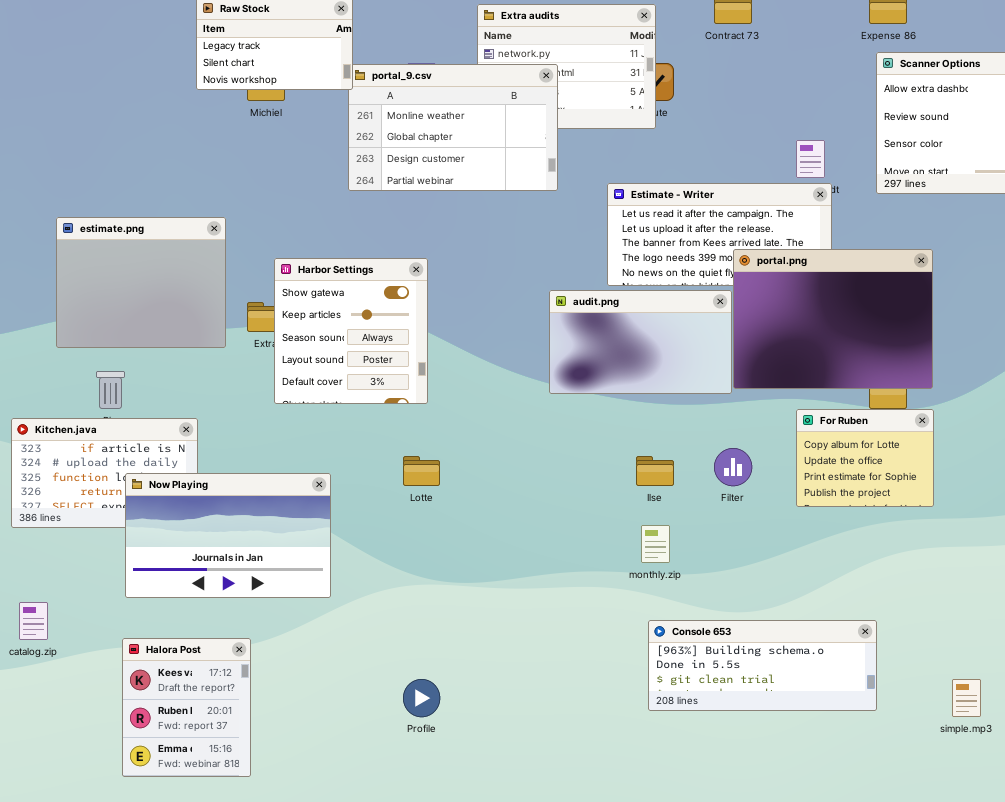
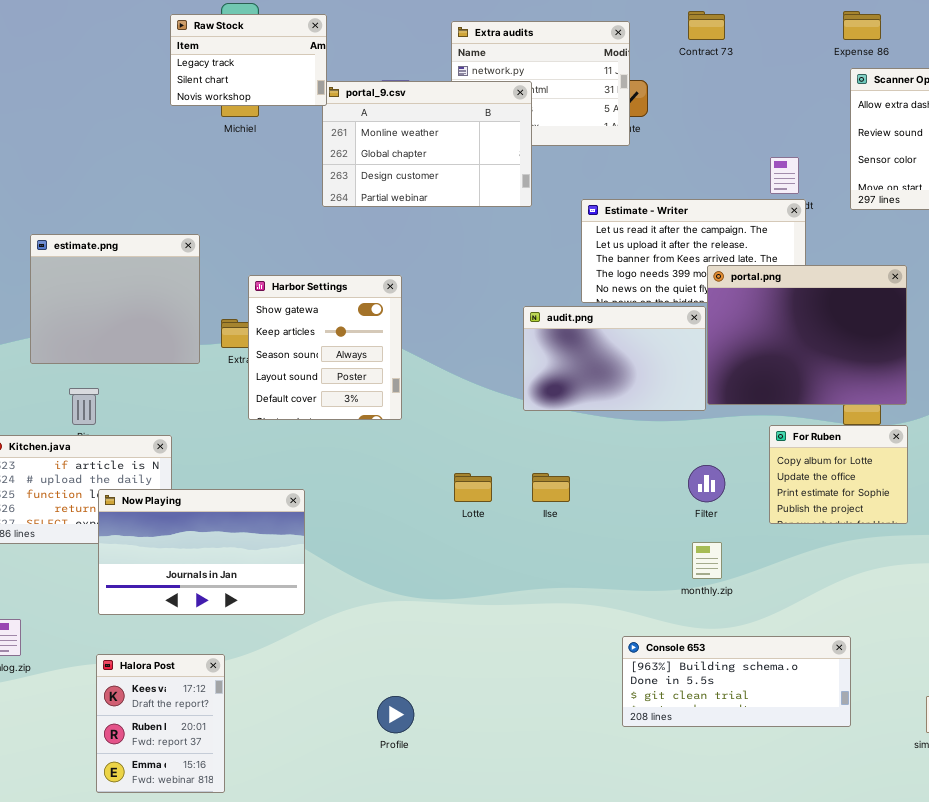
Lotte: [403,456,440,486] -> [454,473,492,502], moved
Ilse: [636,456,674,486] -> [532,473,570,502], moved
monthly.zip: [641,525,670,563] -> [692,542,722,579], moved

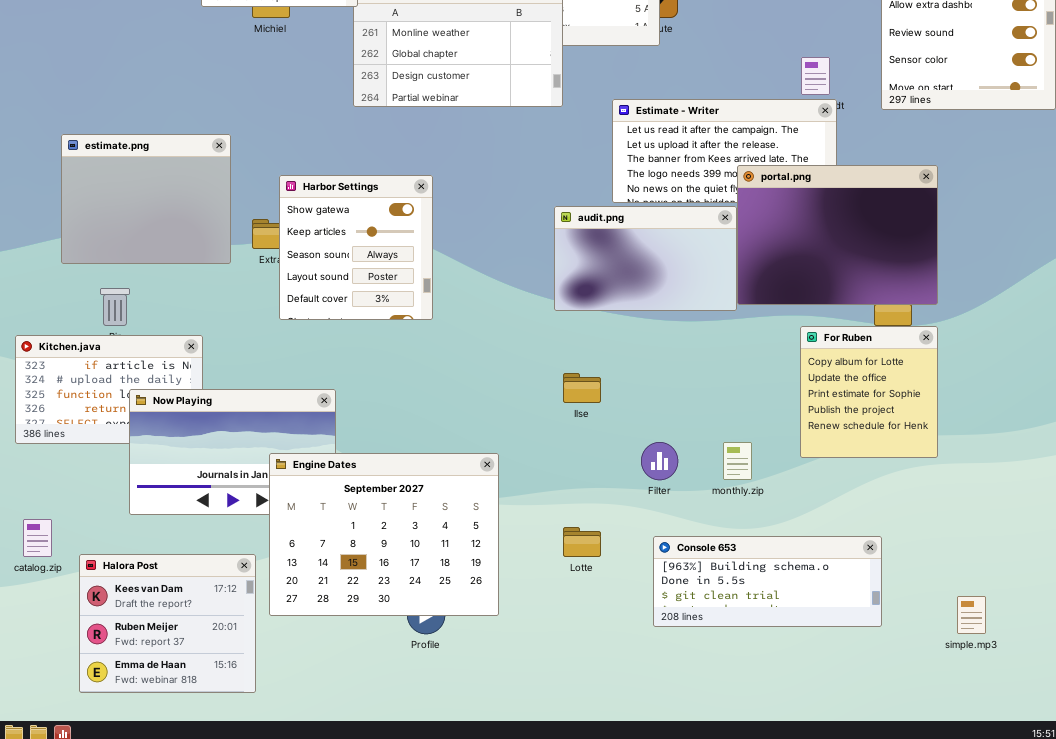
For Ruben: [769,425,908,524] -> [800,326,938,458], resized
Filter: [688,465,725,502] -> [641,442,678,480], moved
Lotte: [454,473,492,502] -> [563,527,601,557], moved
Engine Dates: none -> [269,453,499,616], opened
Halora Post: [96,654,225,793] -> [79,554,256,693], resized

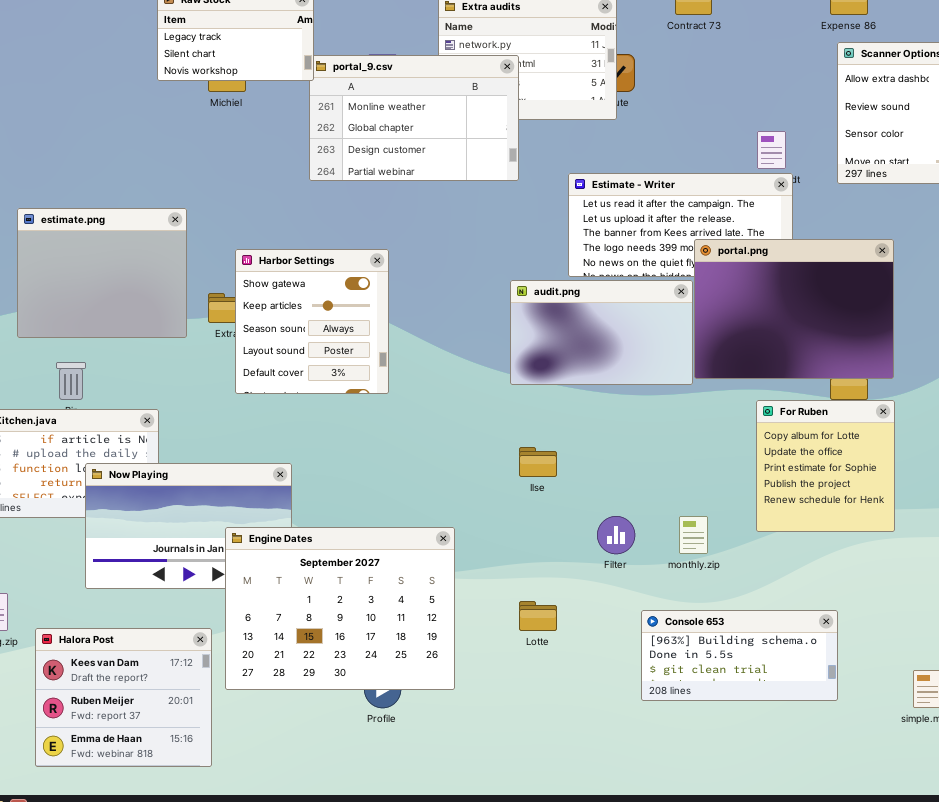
Console 653: [653,536,882,627] -> [641,610,838,701], resized

